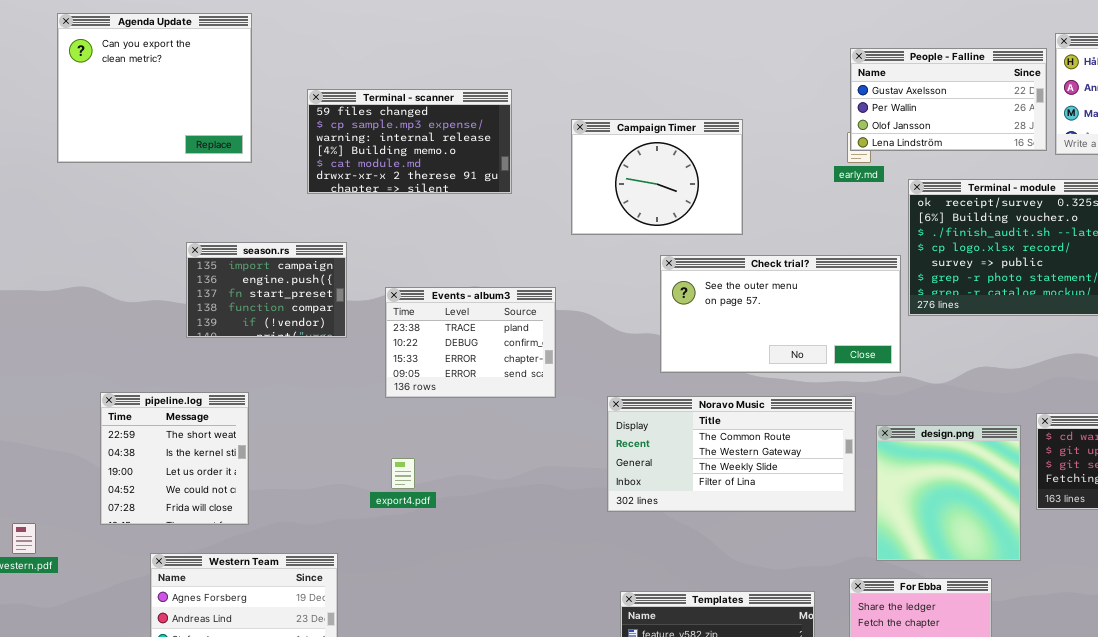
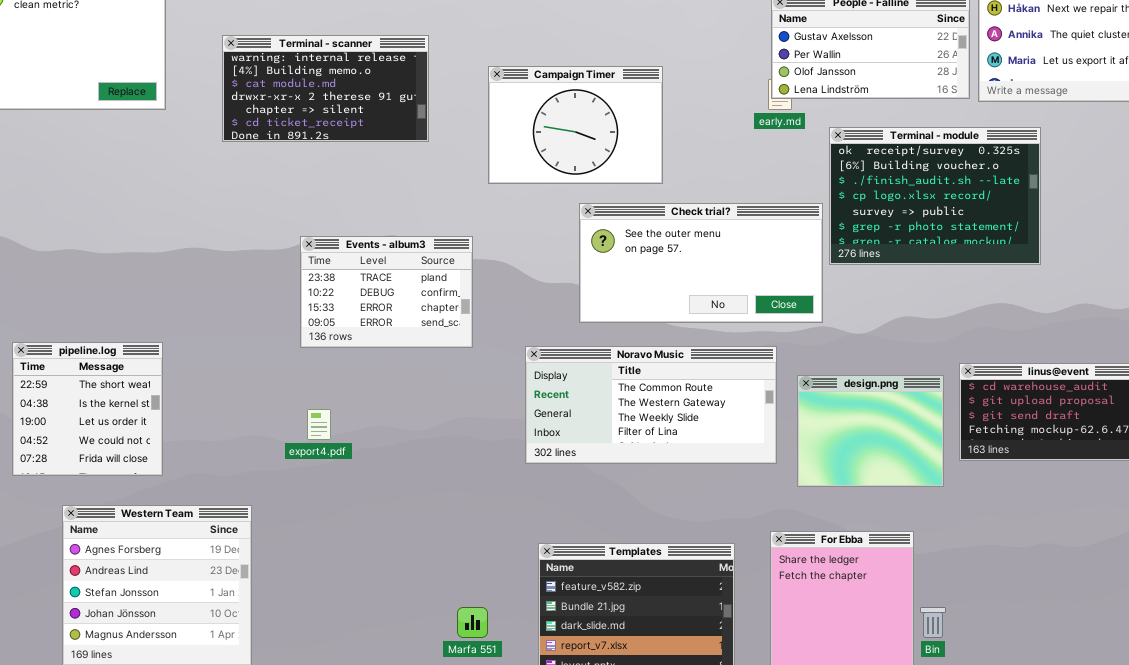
Terminal - scanner: [307,89,512,194] -> [222,35,429,142], scrolled down 2 rows
season.rs: [186,242,347,338] -> none, closed
design.png: [876,425,1021,561] -> [797,375,944,487], resized

